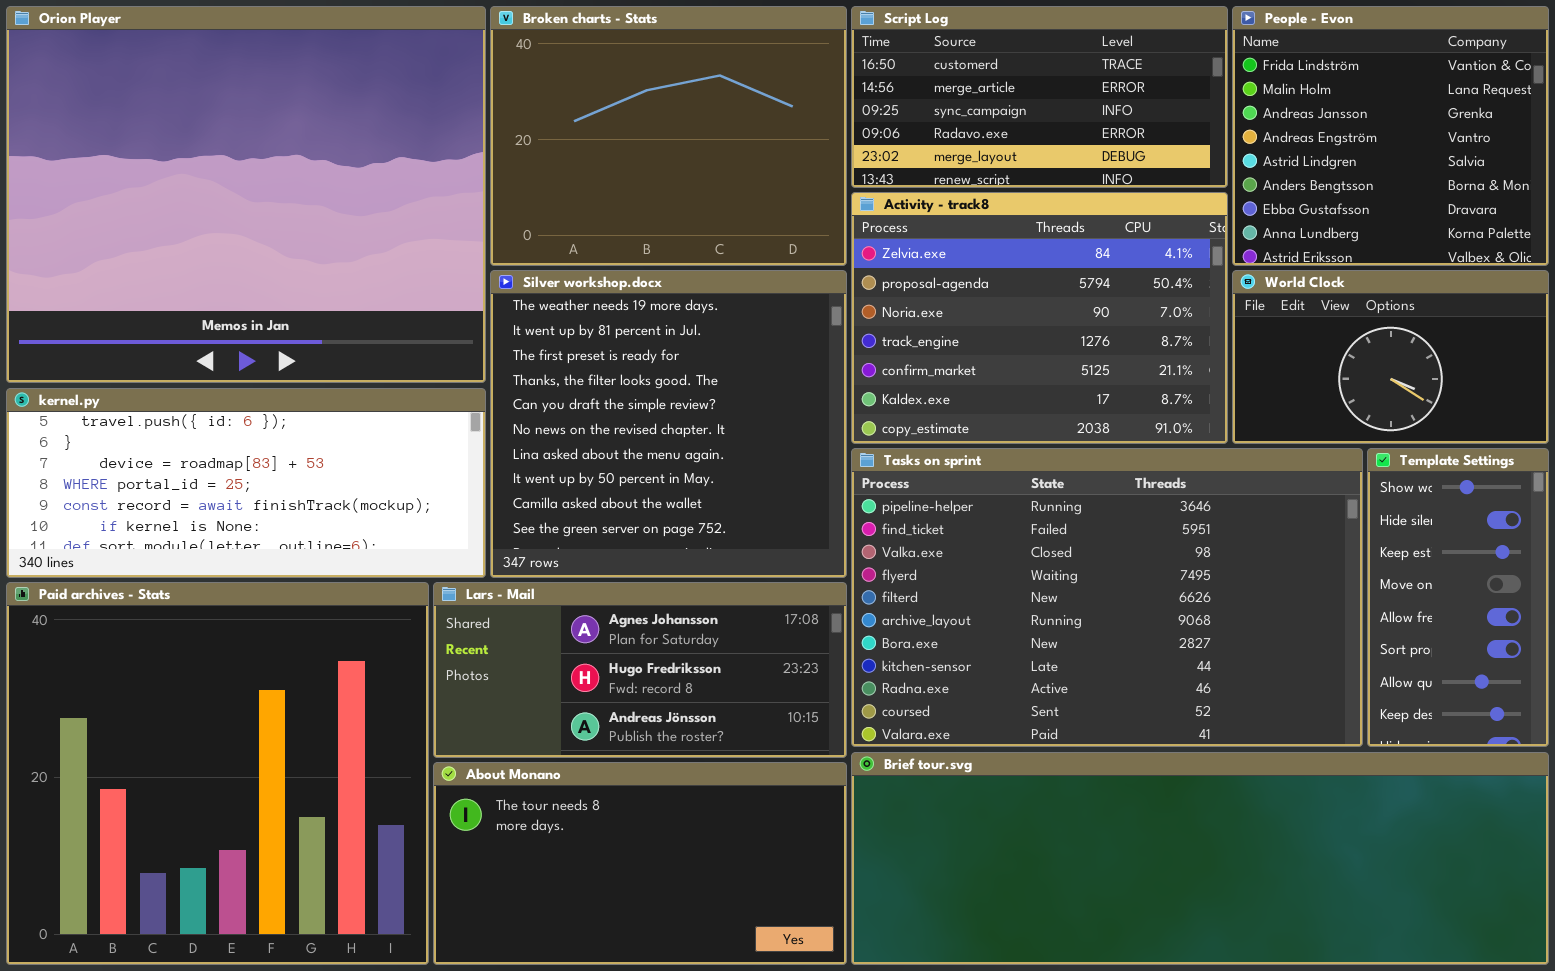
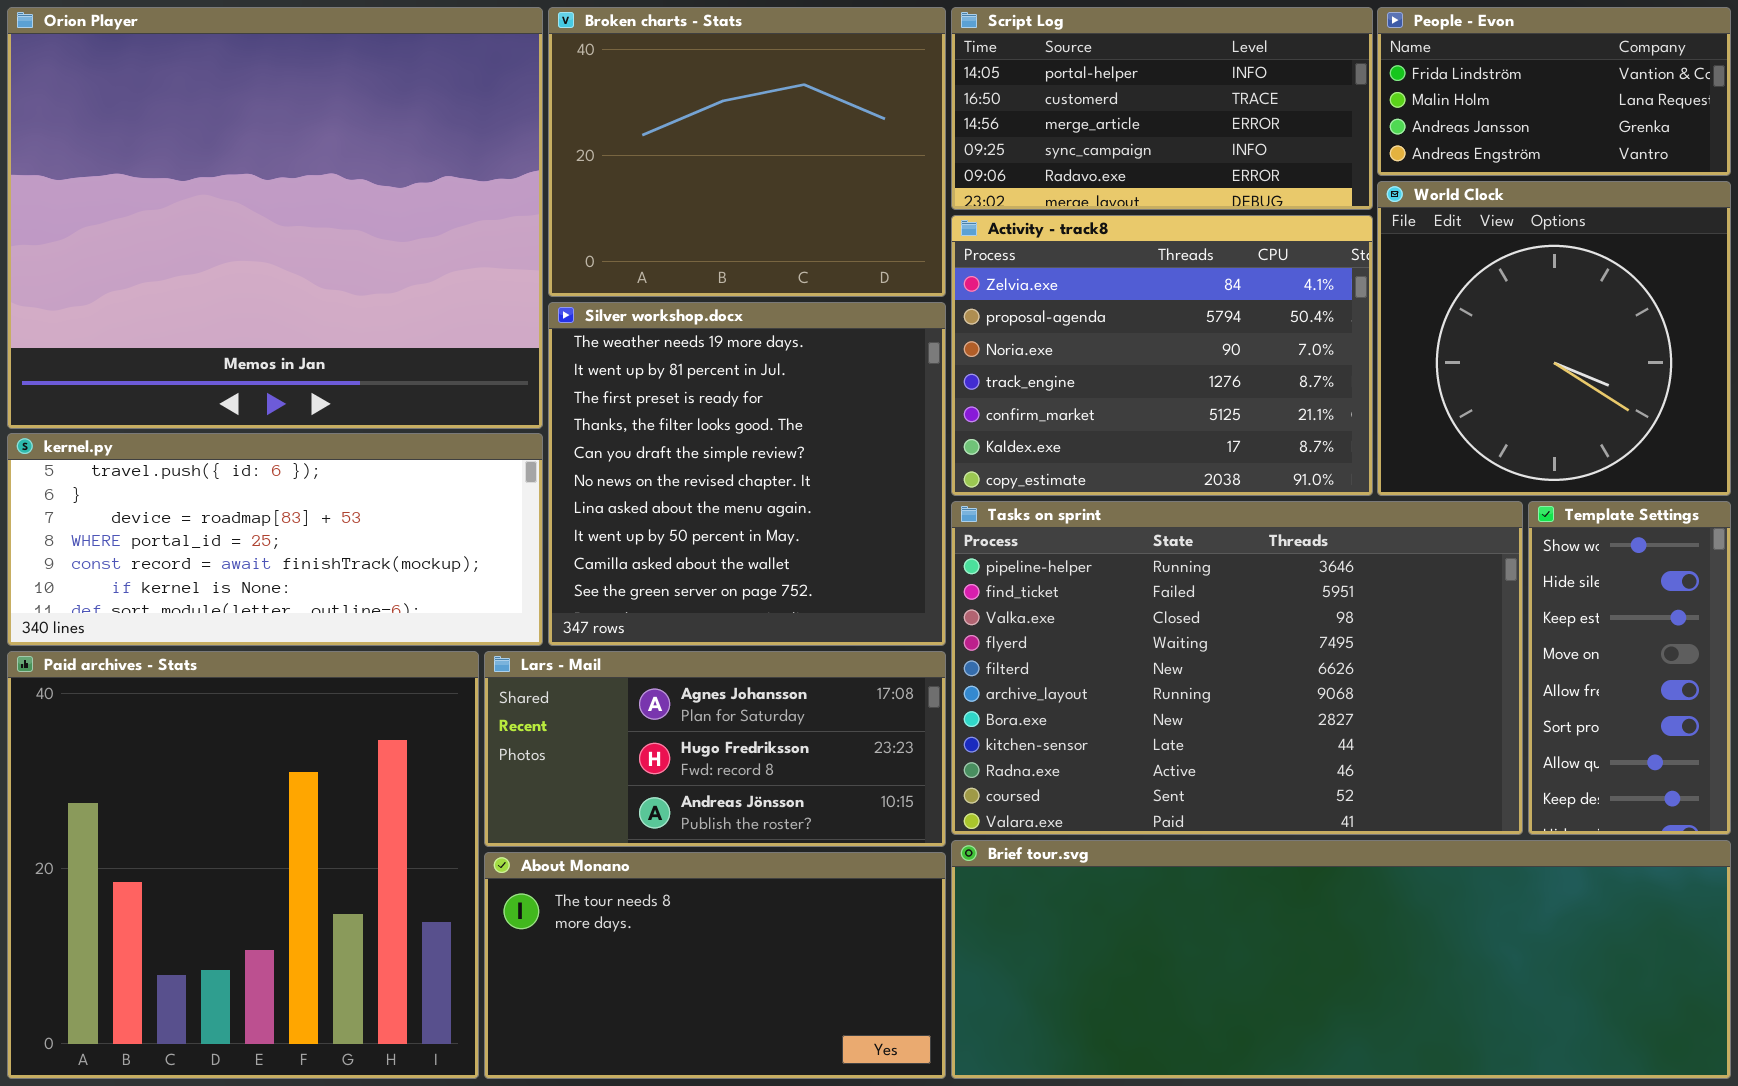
Script Log: [851,6,1228,188] -> [951,7,1373,210], scrolled up 1 row
People - Evon: [1232,6,1549,266] -> [1377,7,1731,176], resized
World Clock: [1232,270,1549,444] -> [1377,181,1731,496], resized

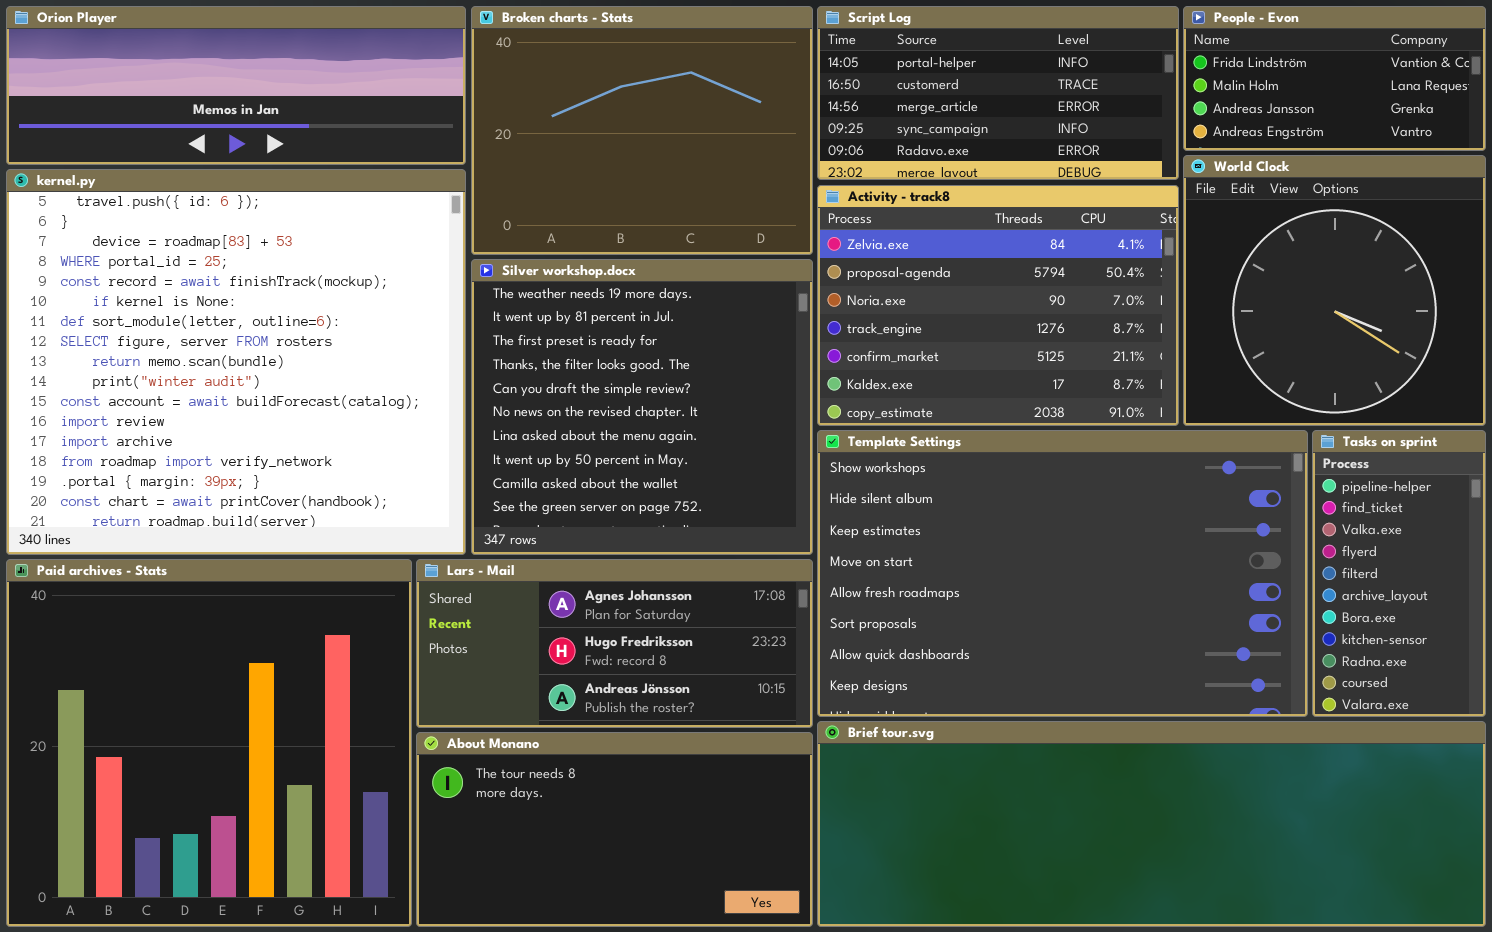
Orion Player: [7,7,543,429] -> [6,6,466,165], resized
kernel.py: [7,433,543,646] -> [6,169,466,555], resized
Tasks on sprint: [951,501,1523,835] -> [1312,430,1486,717], moved, resized
Template Settings: [1528,501,1731,835] -> [817,430,1308,717], moved, resized

